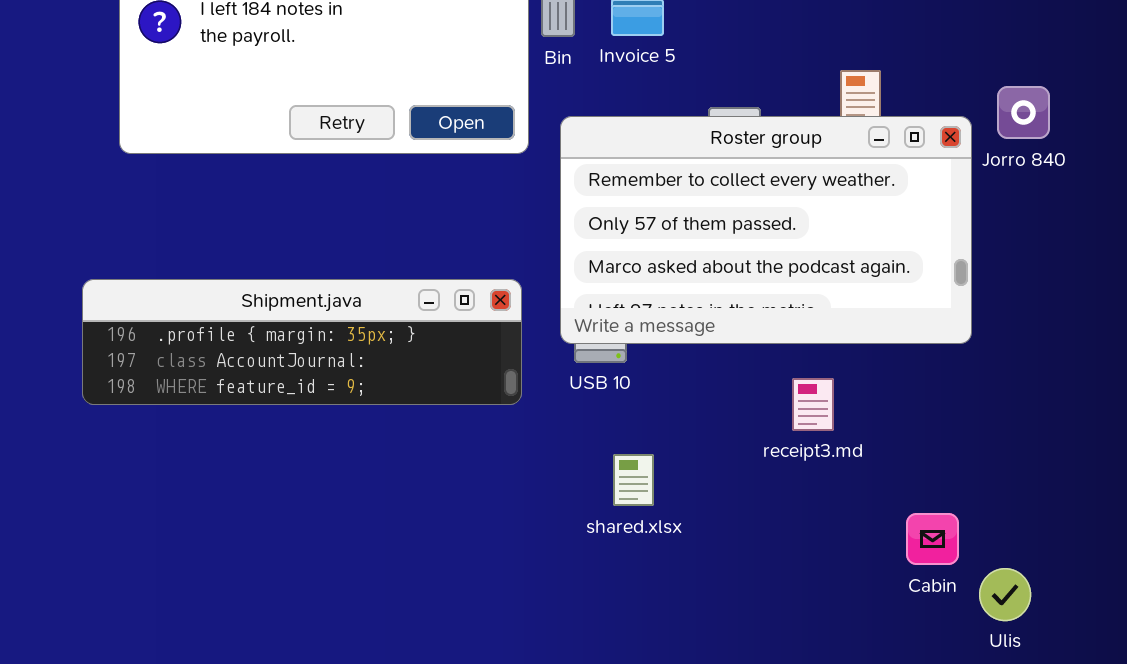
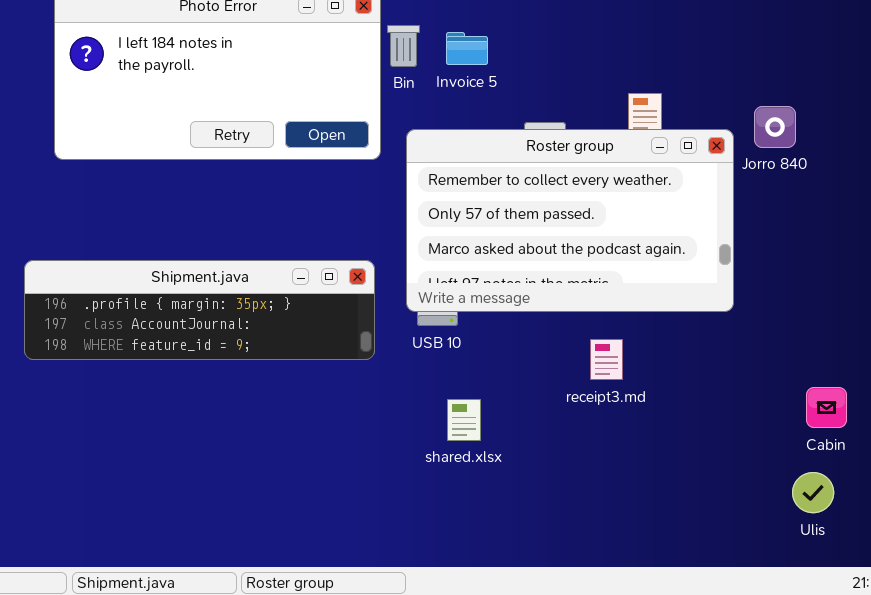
Cabin: [906,513,959,565] -> [806,387,847,428], moved
Ulis: [979,568,1031,621] -> [792,472,834,513], moved

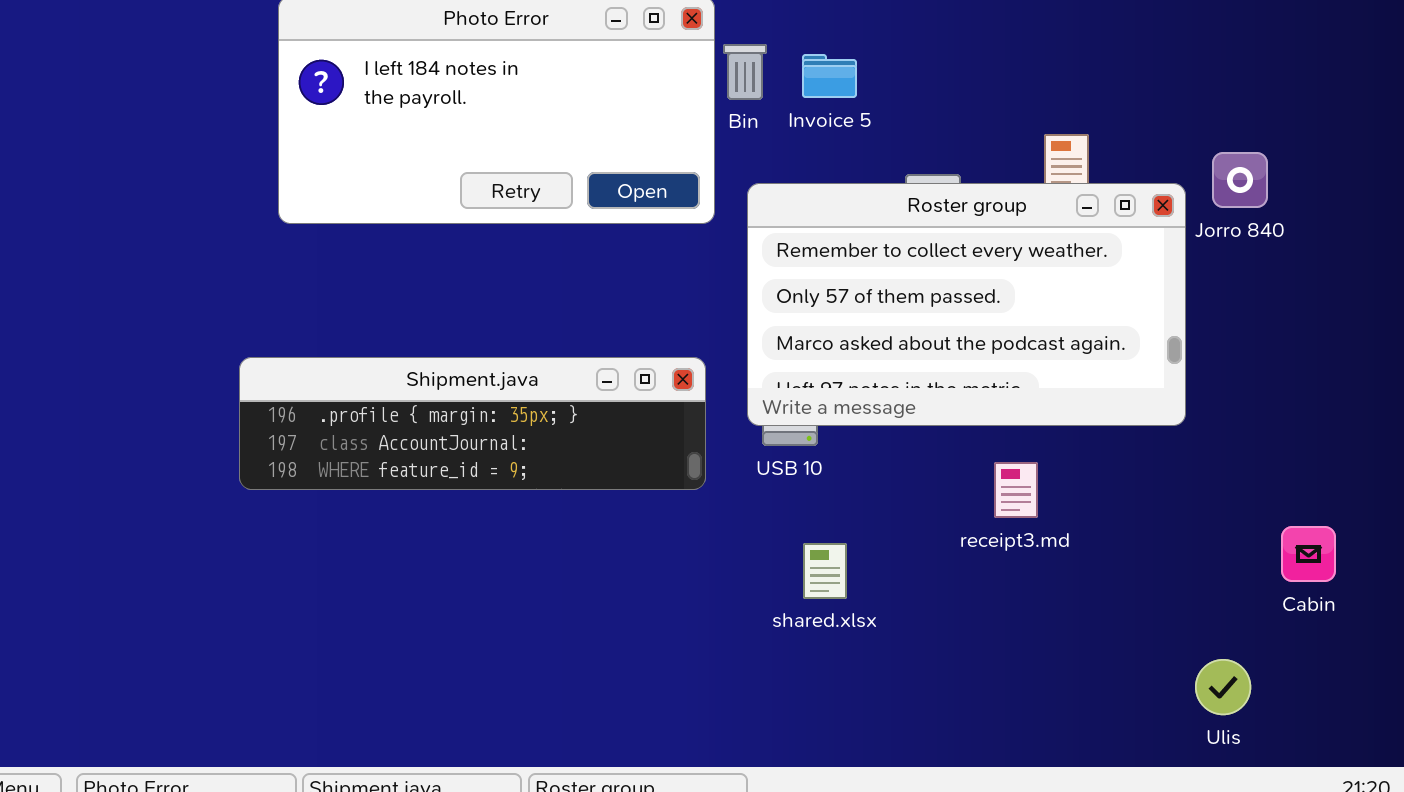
Ulis: [792,472,834,513] -> [1195,659,1251,715], moved

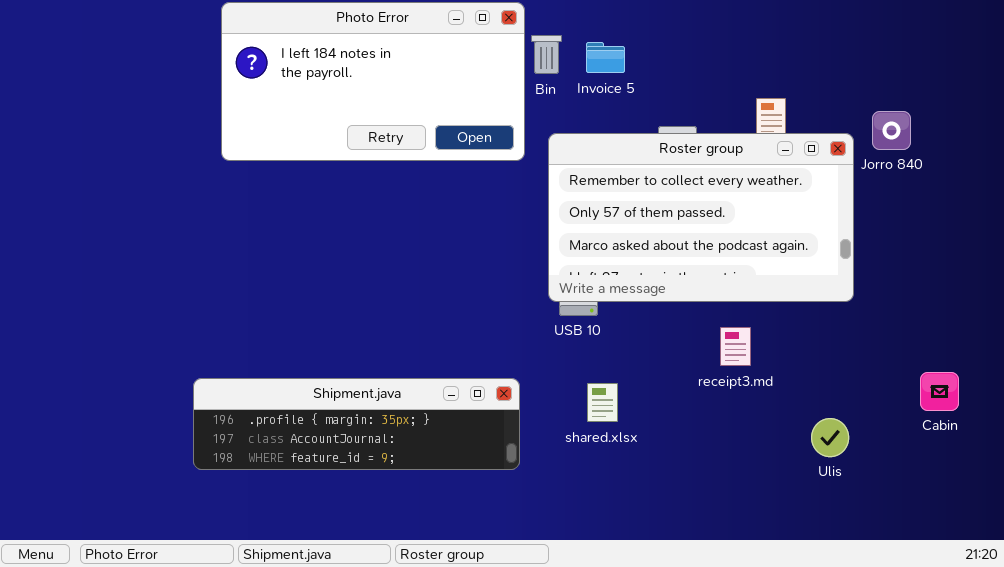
Shipment.java: [239,357,706,490] -> [193,378,520,470], moved
Ulis: [1195,659,1251,715] -> [811,418,849,457], moved

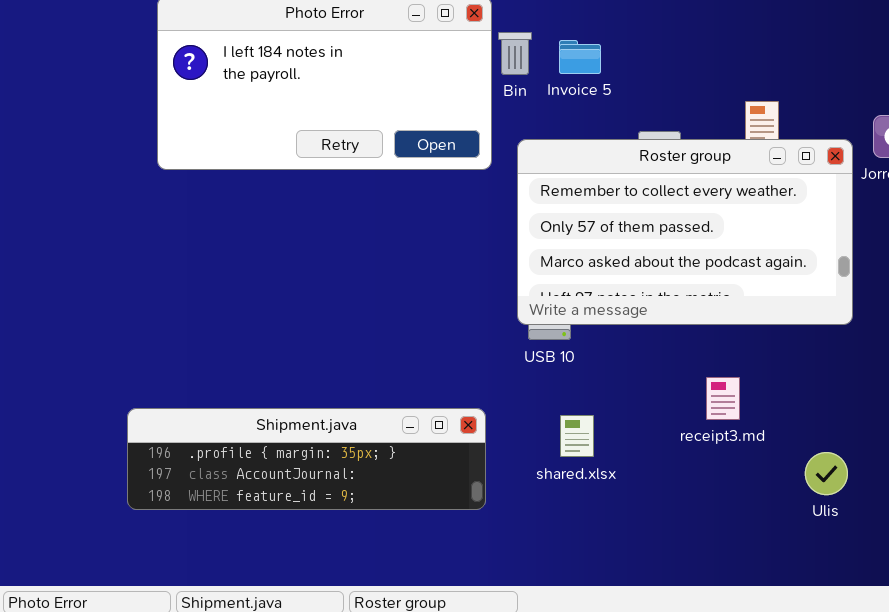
receipt3.md: [720,327,751,366] -> [706,377,740,420], moved

